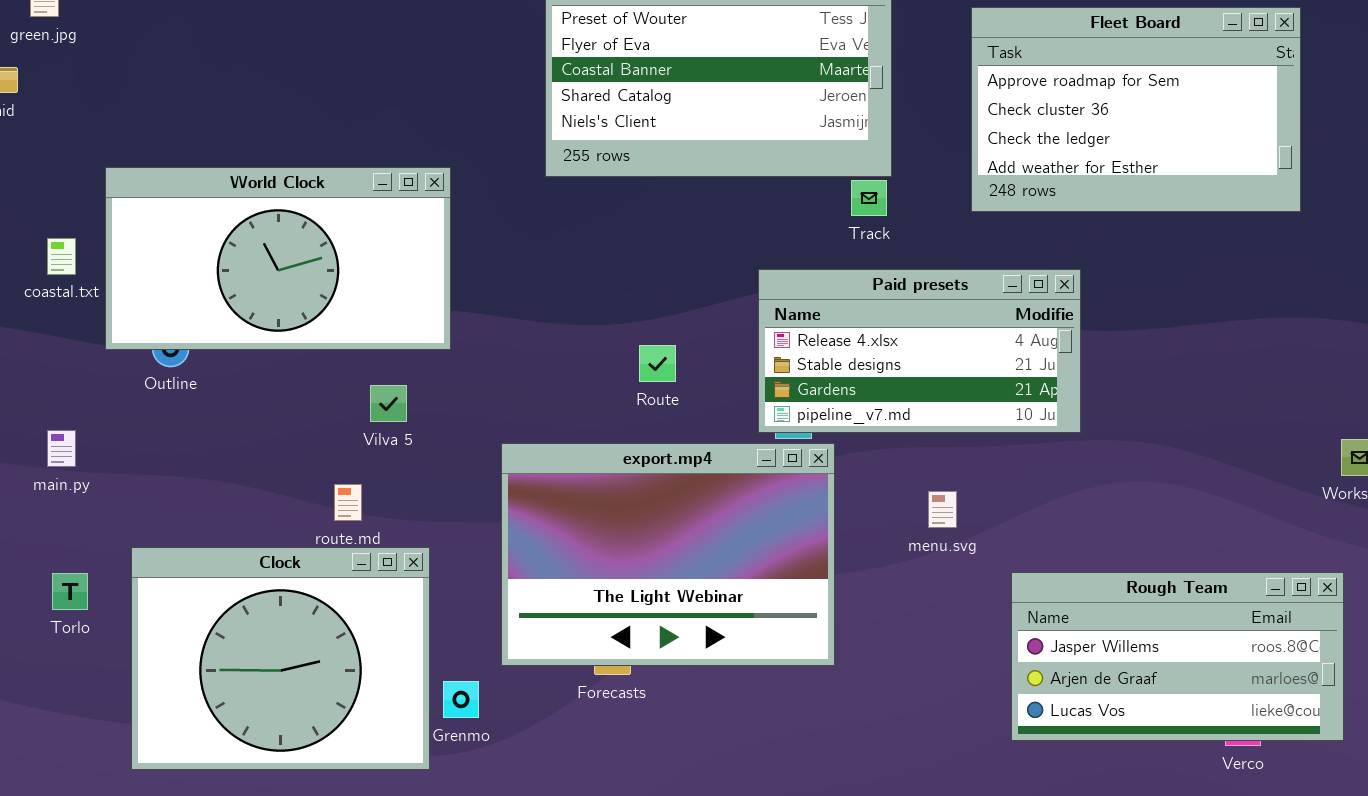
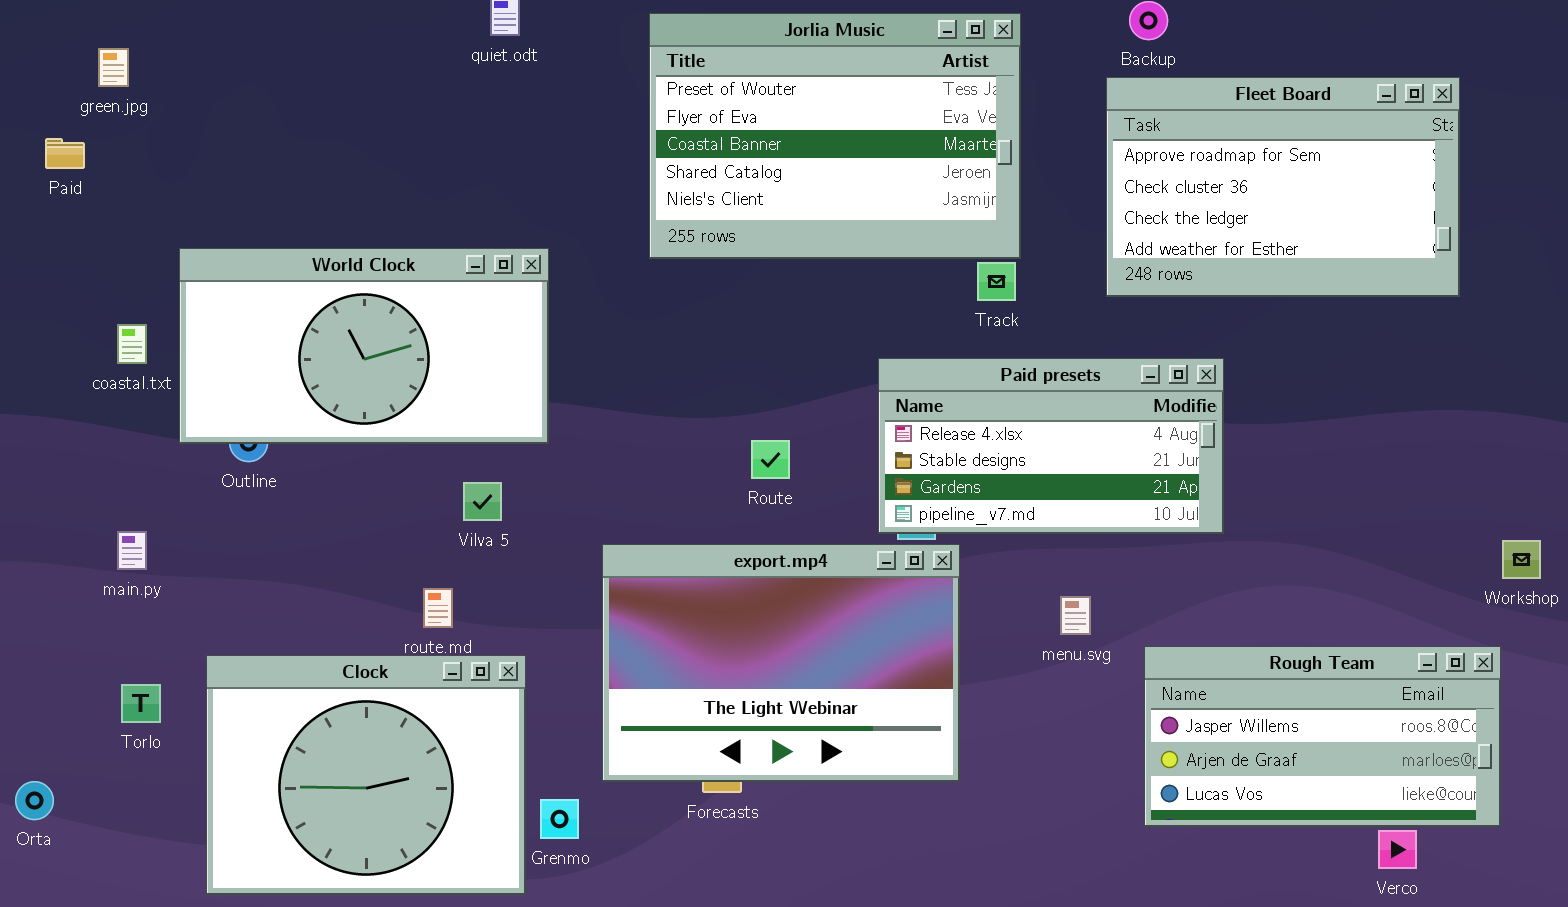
Rough Team: [1011,572,1344,741] -> [1144,646,1501,827], moved

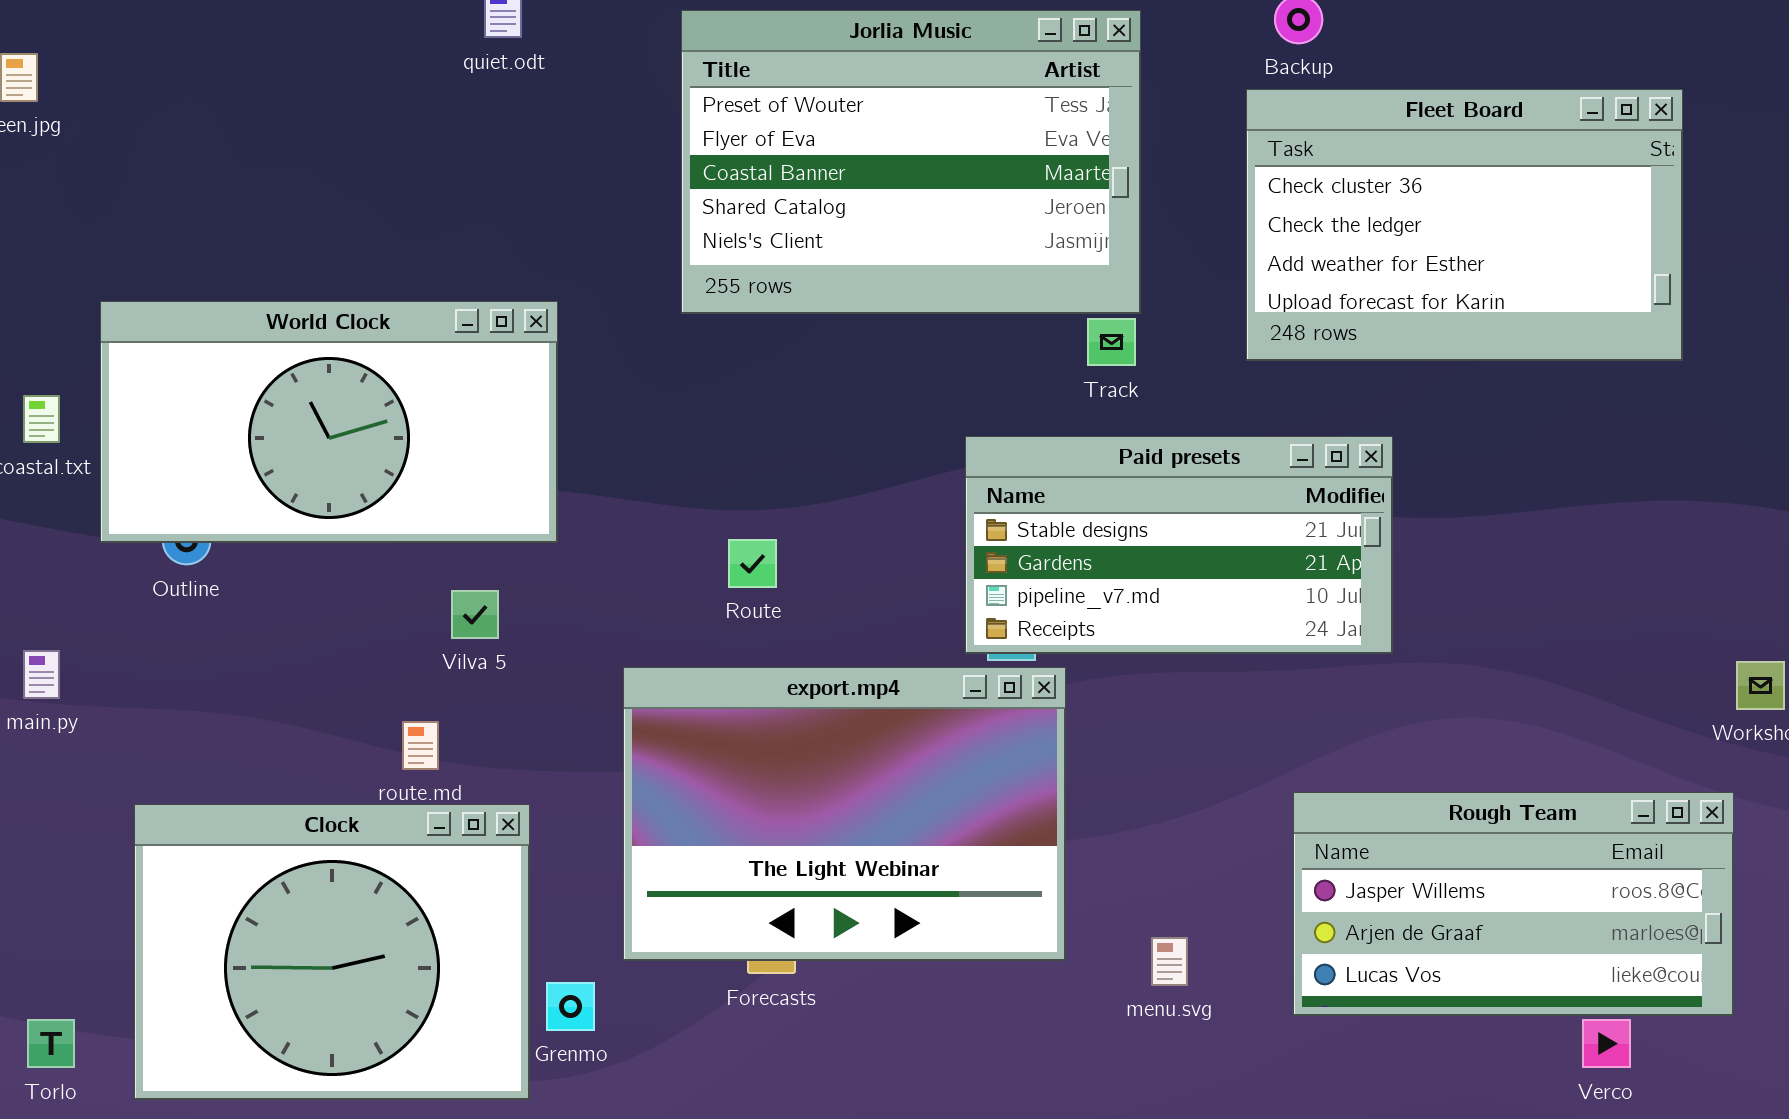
Fleet Board: [1106,77,1460,297] -> [1246,89,1683,361], scrolled down 1 row
Paid presets: [878,358,1224,534] -> [965,436,1393,654], scrolled down 1 row
Route: [751,440,790,479] -> [728,539,777,588], moved
menu.svg: [1060,596,1091,635] -> [1151,937,1188,986], moved
Torlo: [121,684,161,723] -> [27,1019,75,1068], moved

